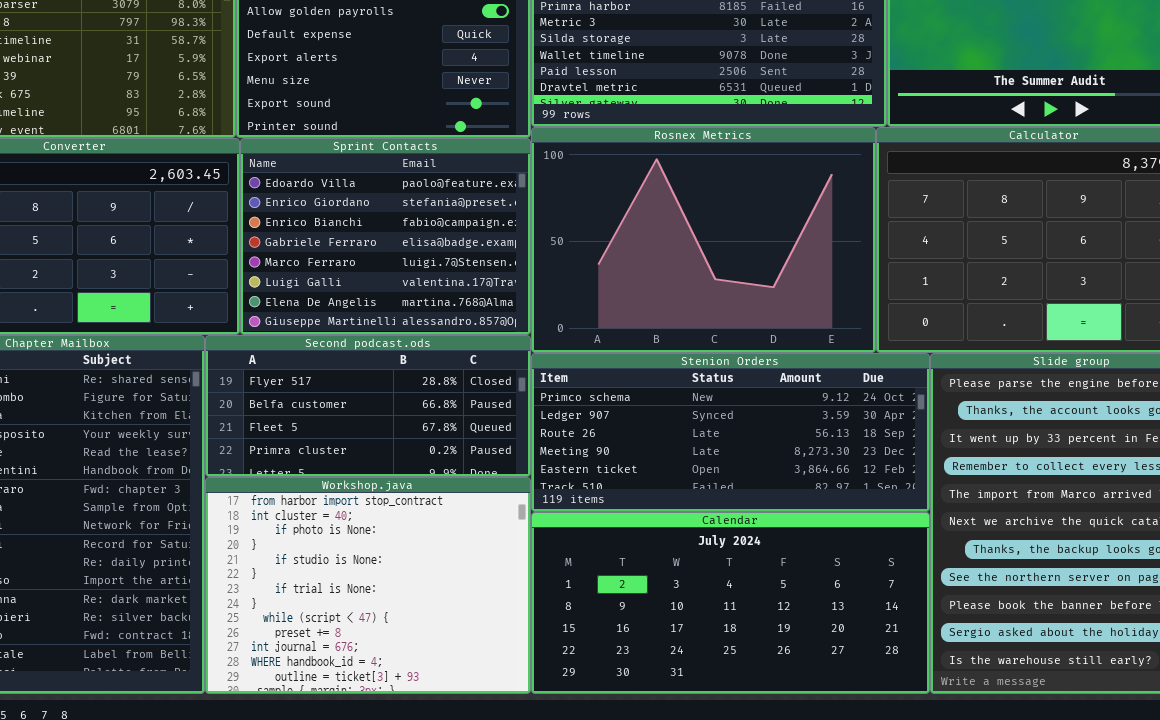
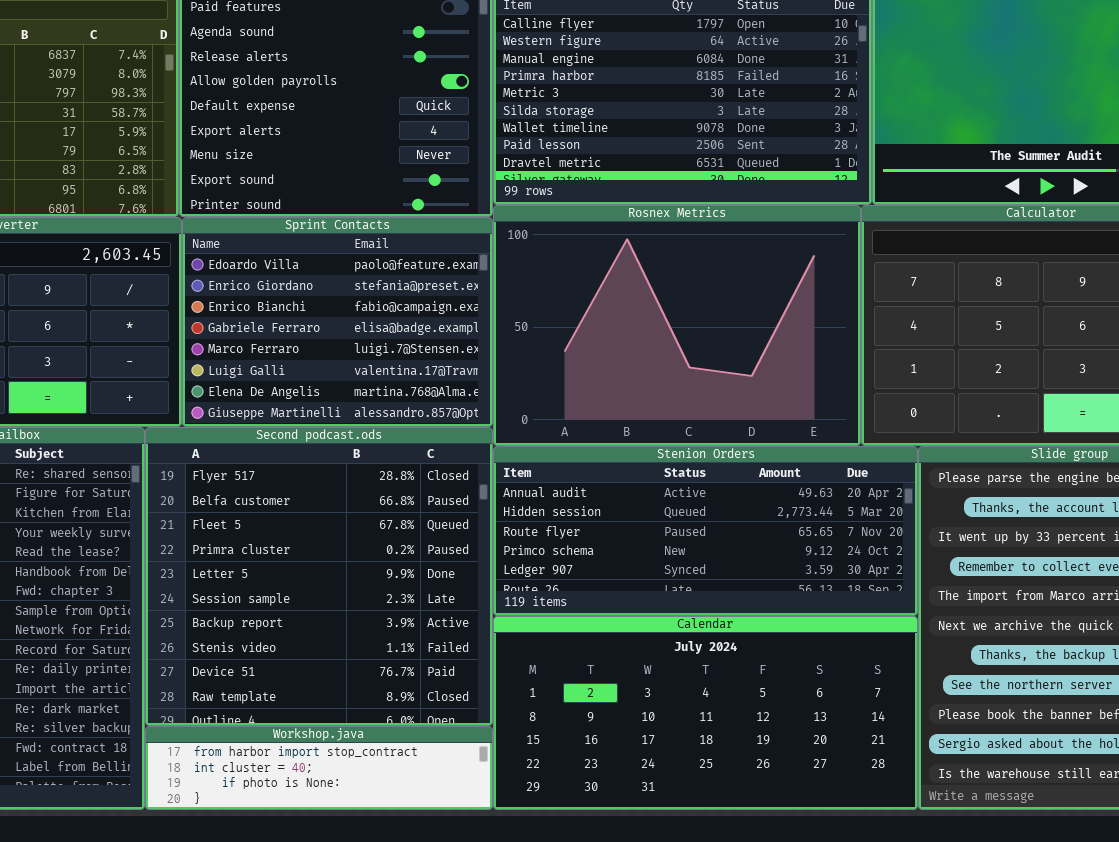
Second podcast.ods: [205,335,531,477] -> [145,427,493,726], resized
Stenion Orders: [531,353,930,512] -> [493,446,918,616], scrolled up 3 rows
Workshop.java: [205,477,531,694] -> [145,726,493,810], resized

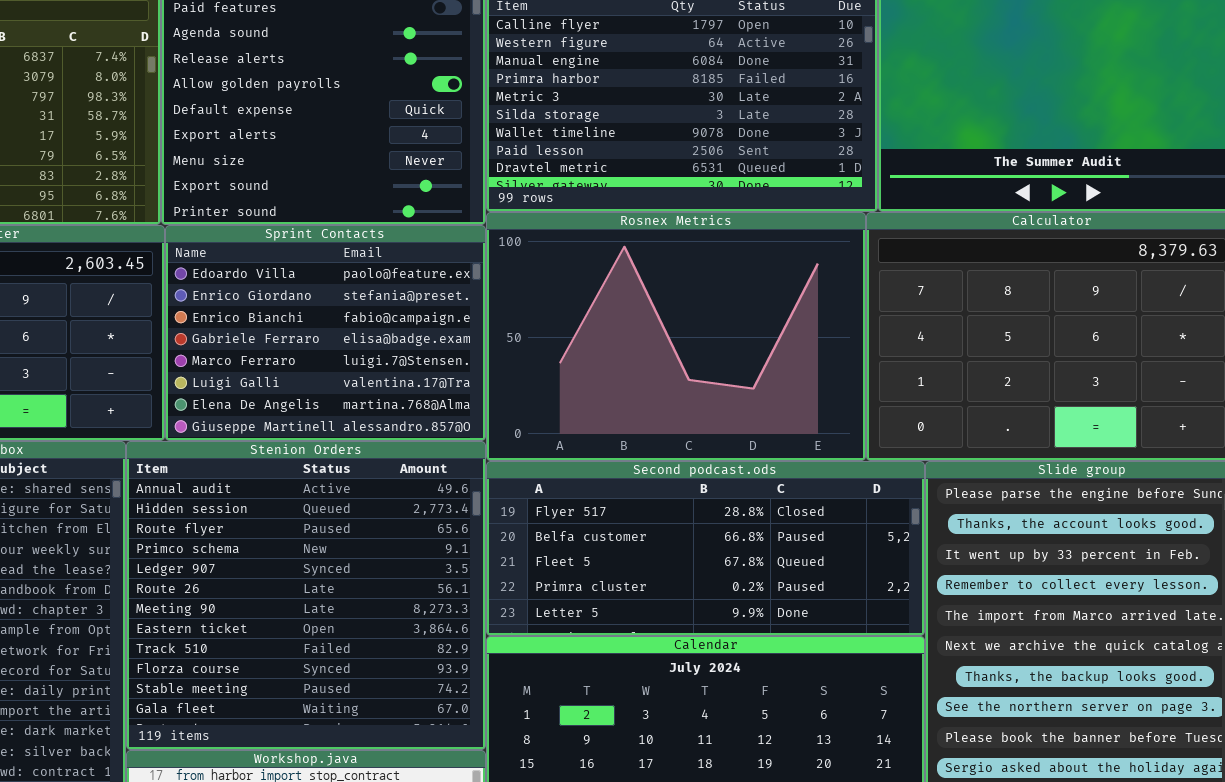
Second podcast.ods: [145,427,493,726] -> [486,461,925,636], moved, resized
Stenion Orders: [493,446,918,616] -> [126,441,486,750], moved, resized

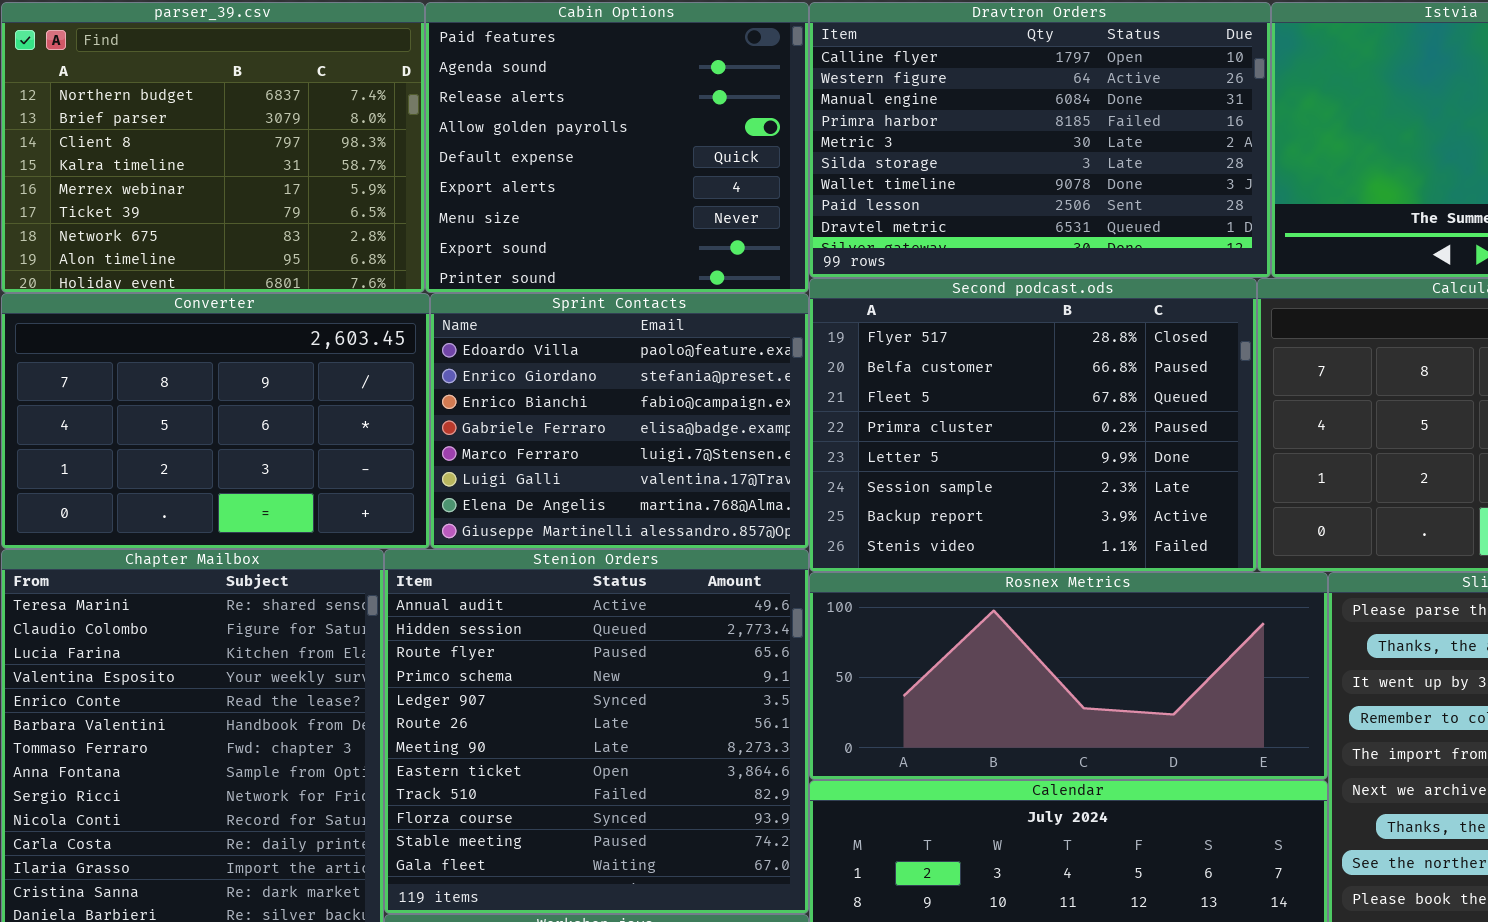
Rosnex Metrics: [486,212,866,461] -> [809,572,1328,780], moved, resized
Second podcast.ods: [486,461,925,636] -> [809,278,1257,572], moved, resized

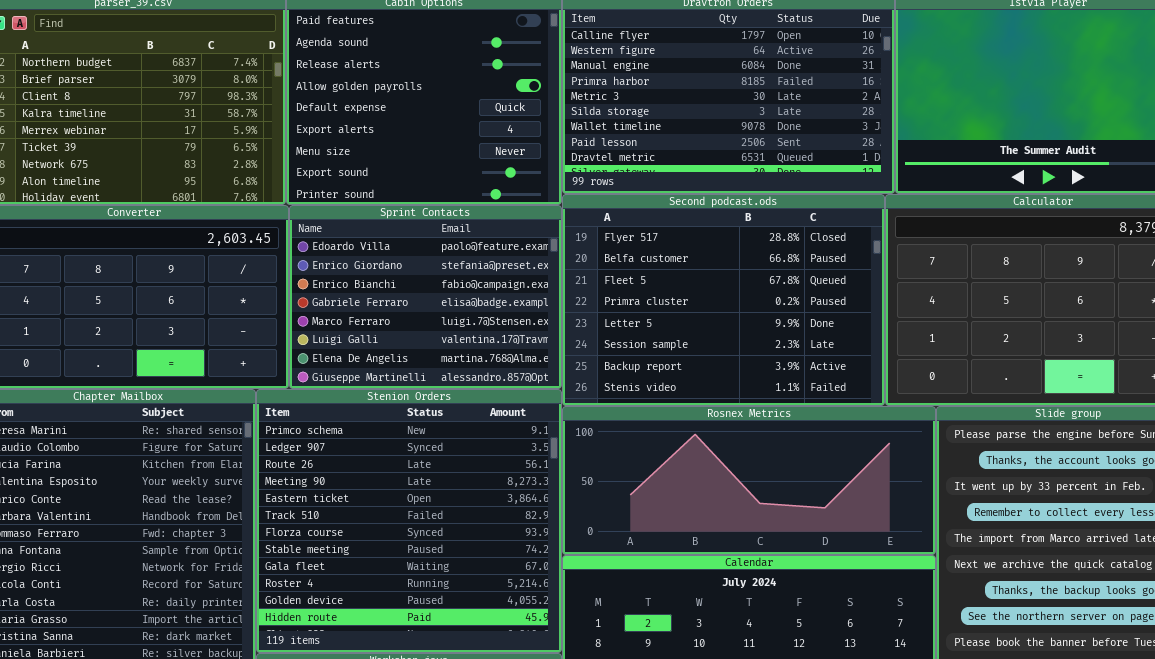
Stenion Orders: [384,549,809,914] -> [256,389,562,653], scrolled down 3 rows

